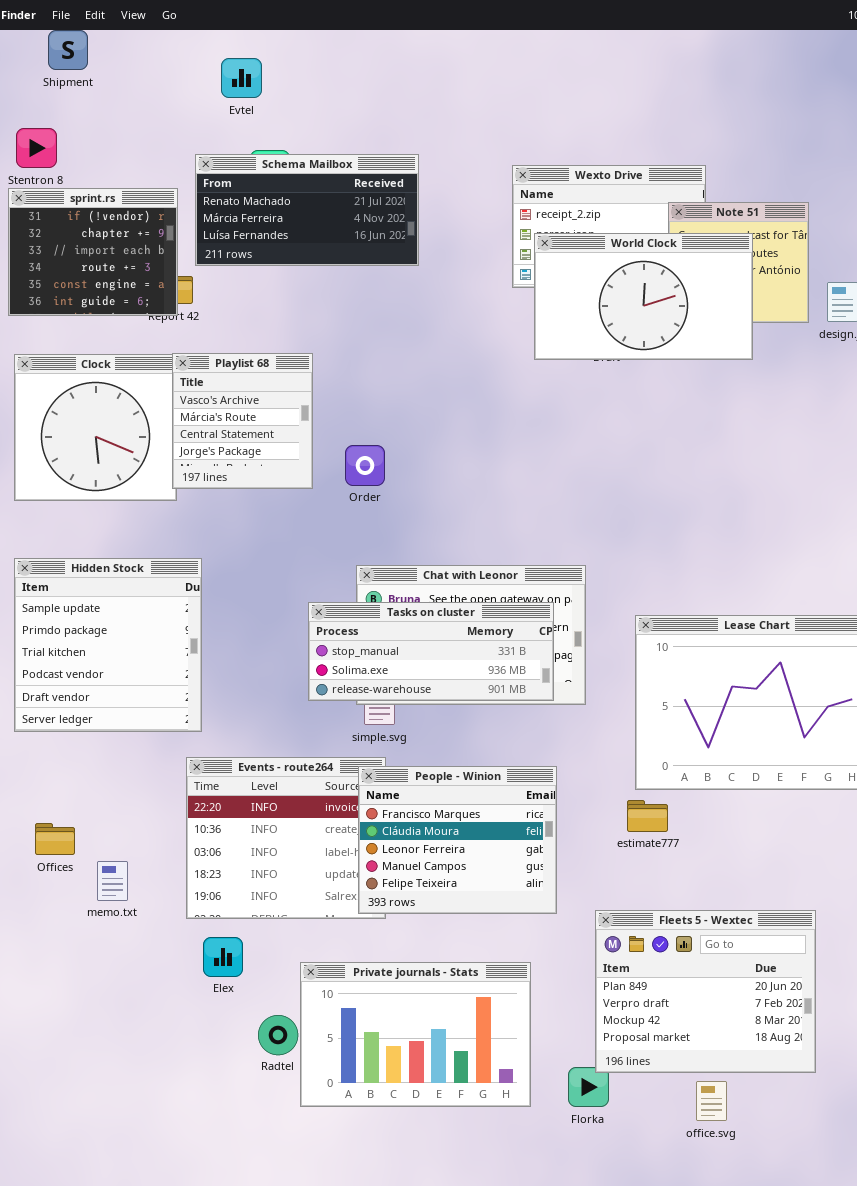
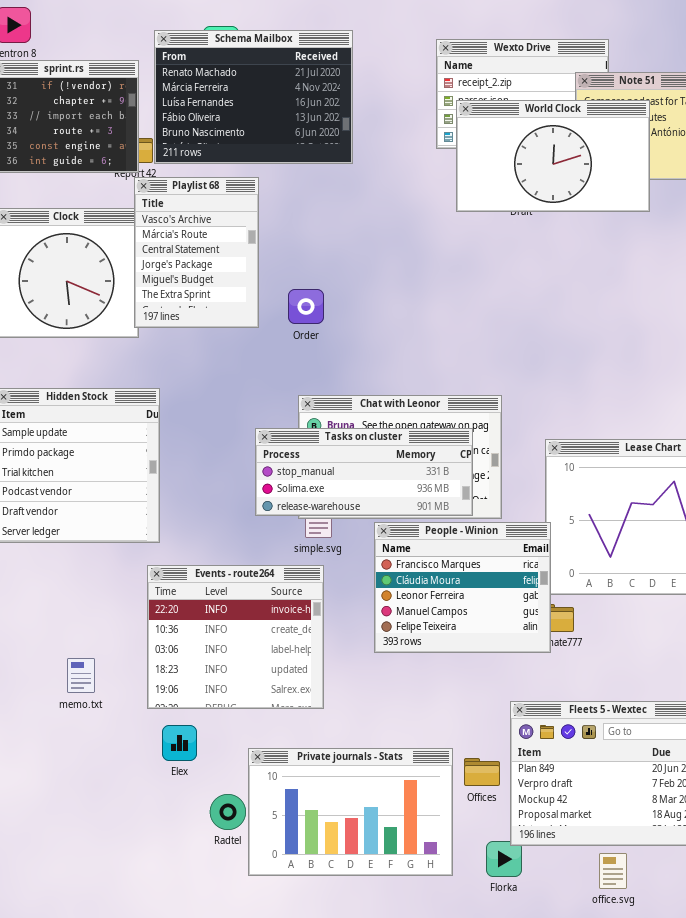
Schema Mailbox: [195,154,419,266] -> [154,30,353,164], resized
Playlist 68: [172,353,313,489] -> [134,177,259,328], resized
People - Winion: [358,766,557,914] -> [374,522,551,653], moved
Offices: [35,823,75,855] -> [464,758,500,786], moved

